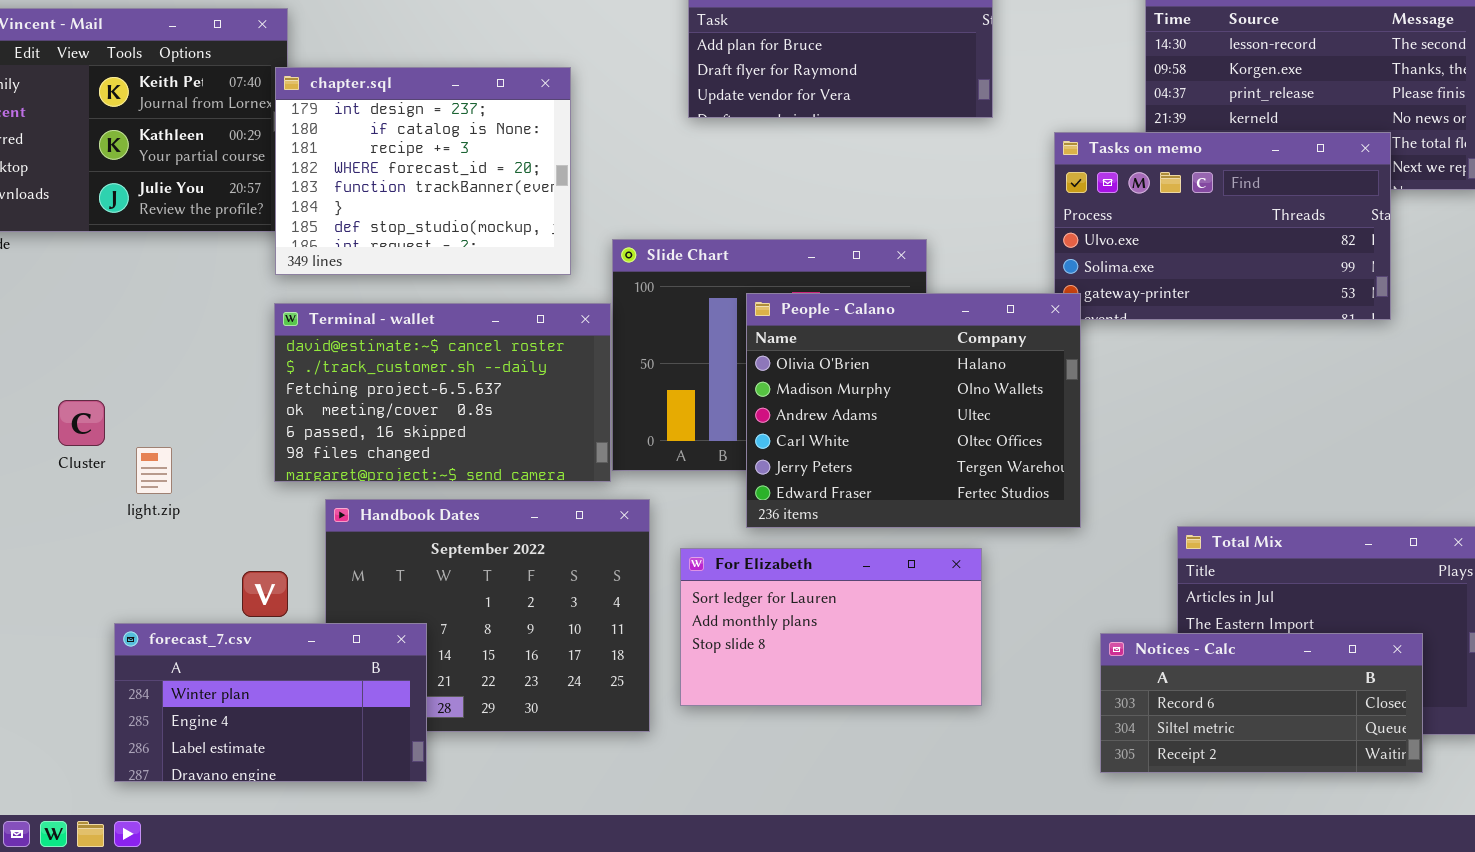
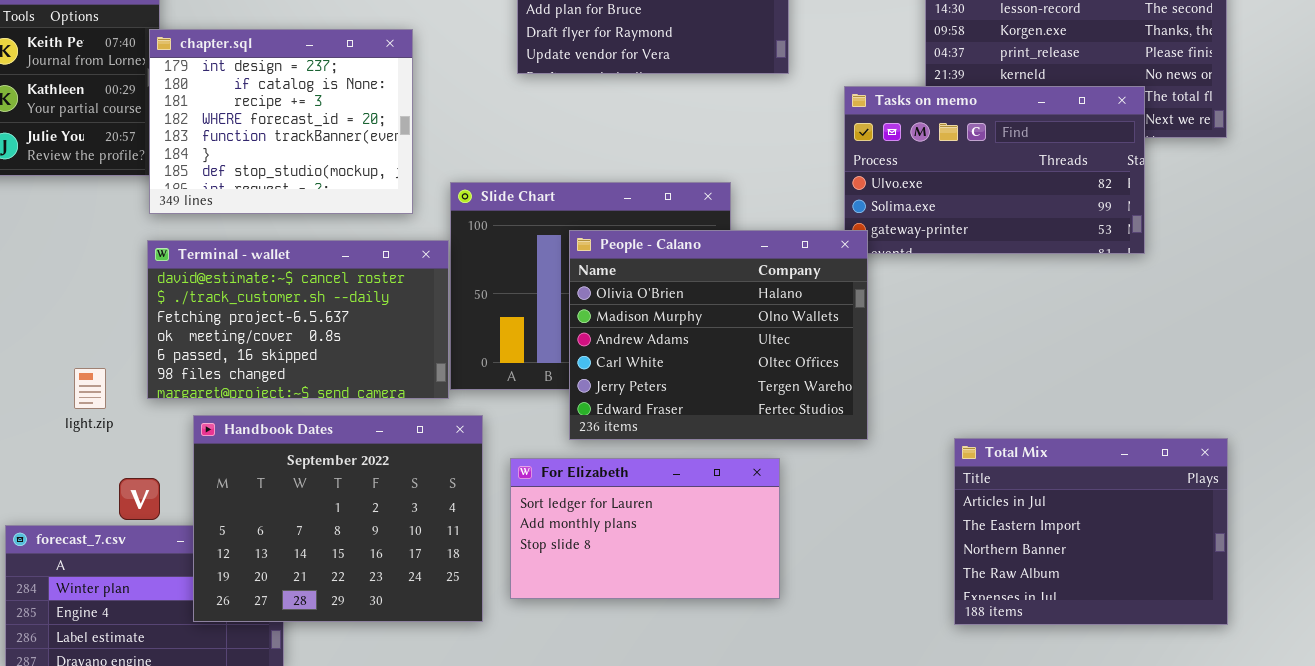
light.zip: [136,447,172,494] -> [74,368,106,409], moved
Handbook Dates: [325,499,650,732] -> [193,415,483,622], raised
Notices - Calc: [1100,633,1423,773] -> none, closed

